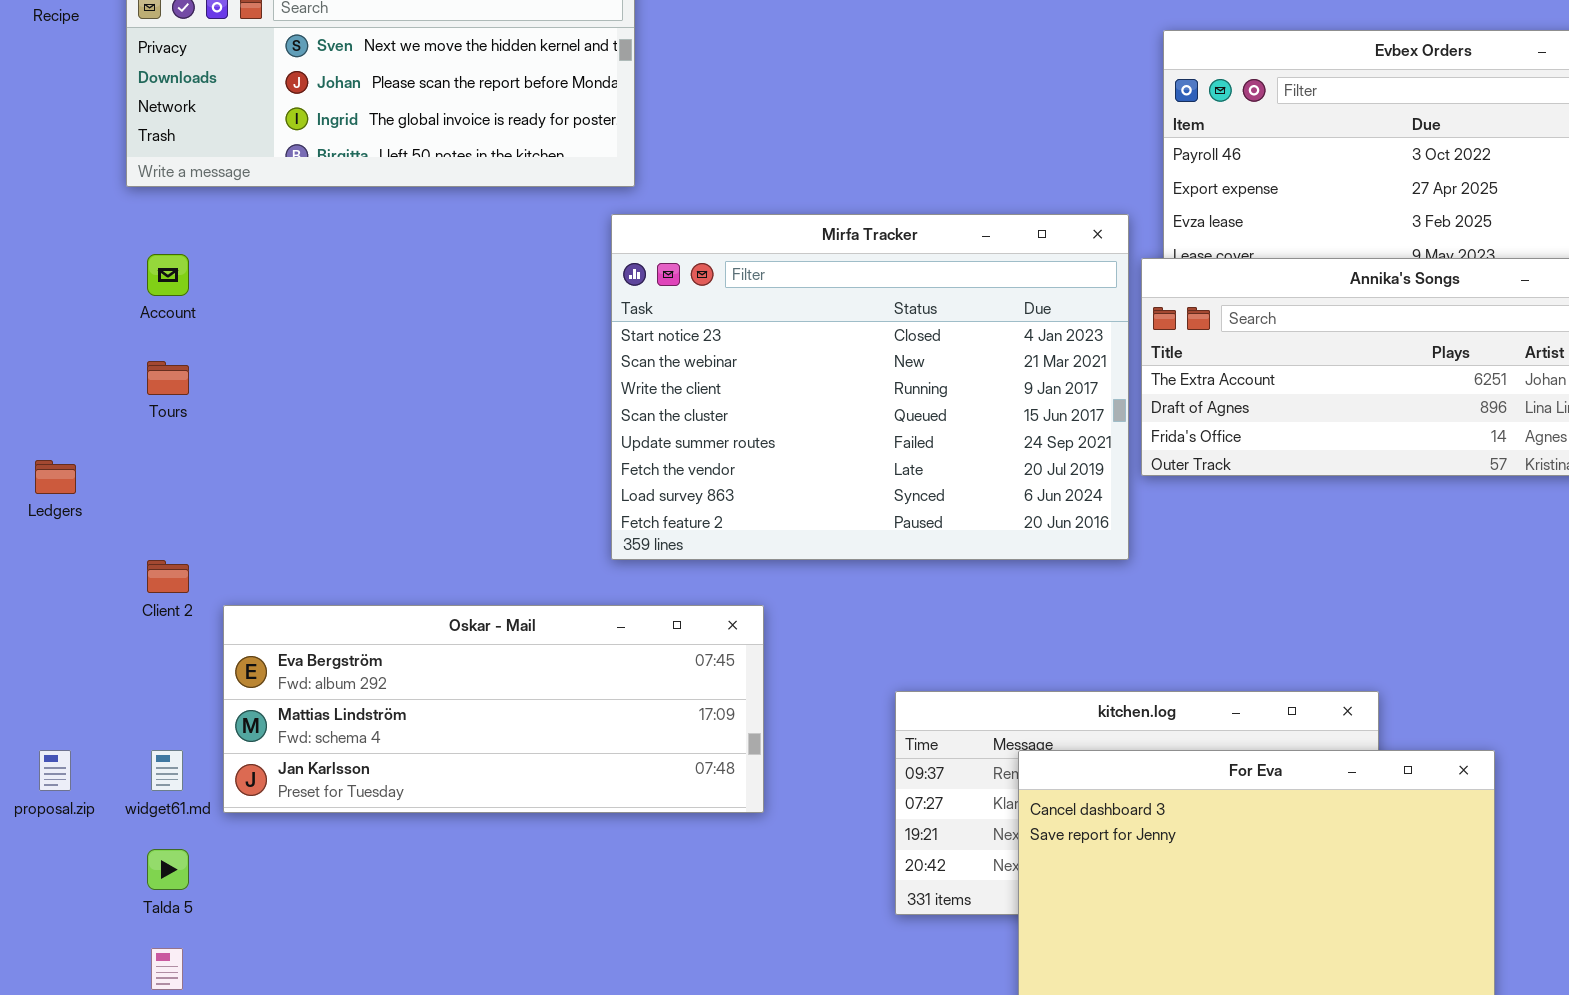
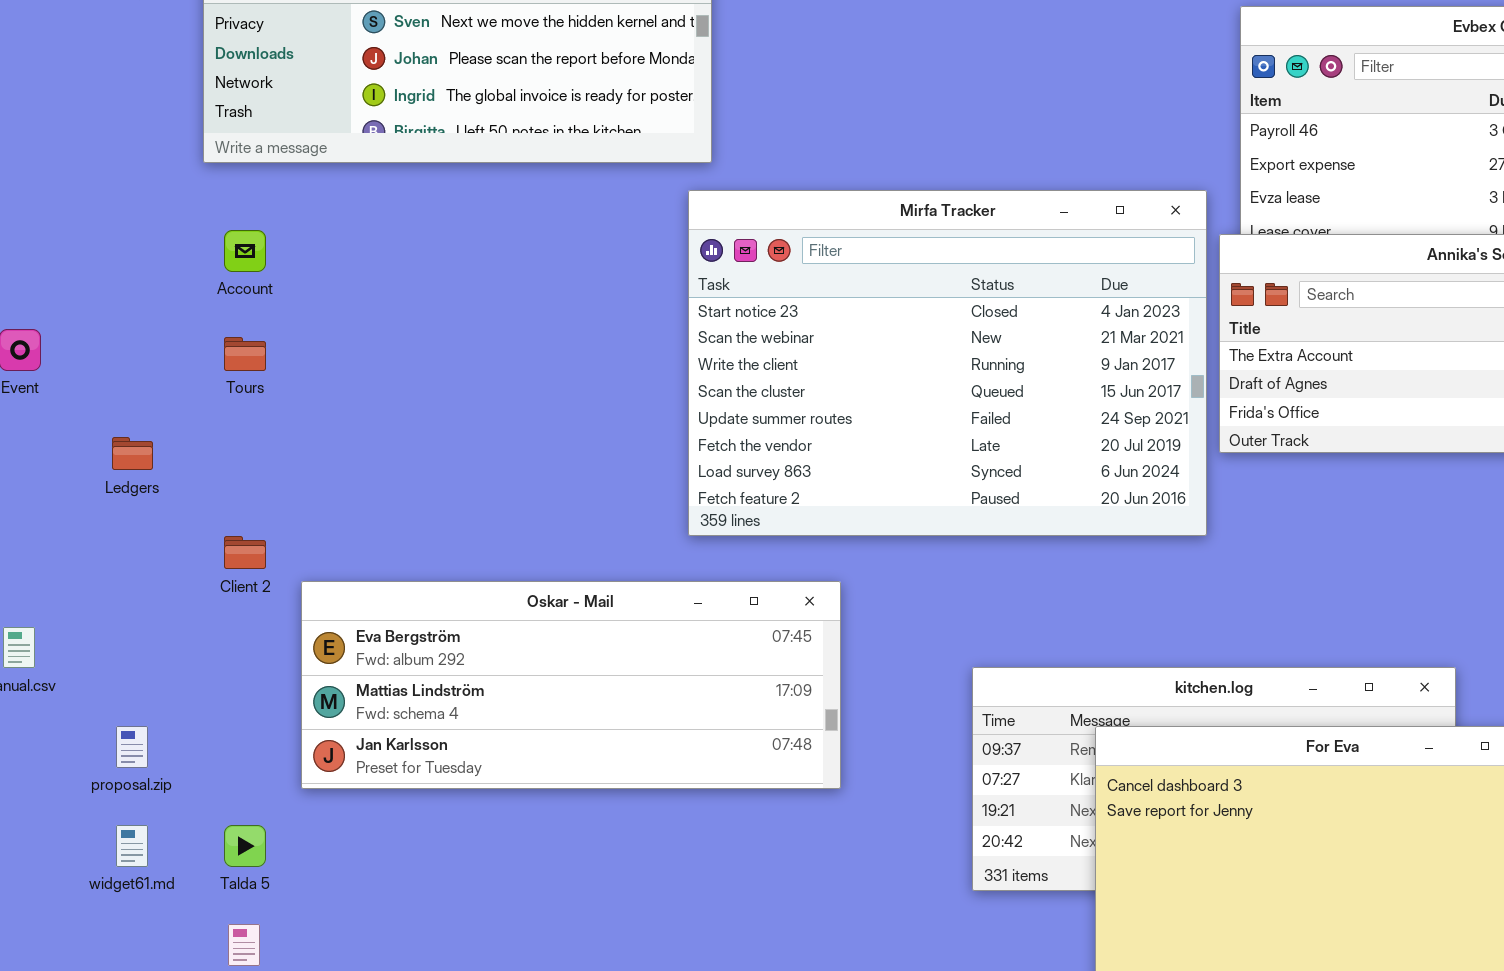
widget61.md: [151,750,183,791] -> [116,825,148,867], moved

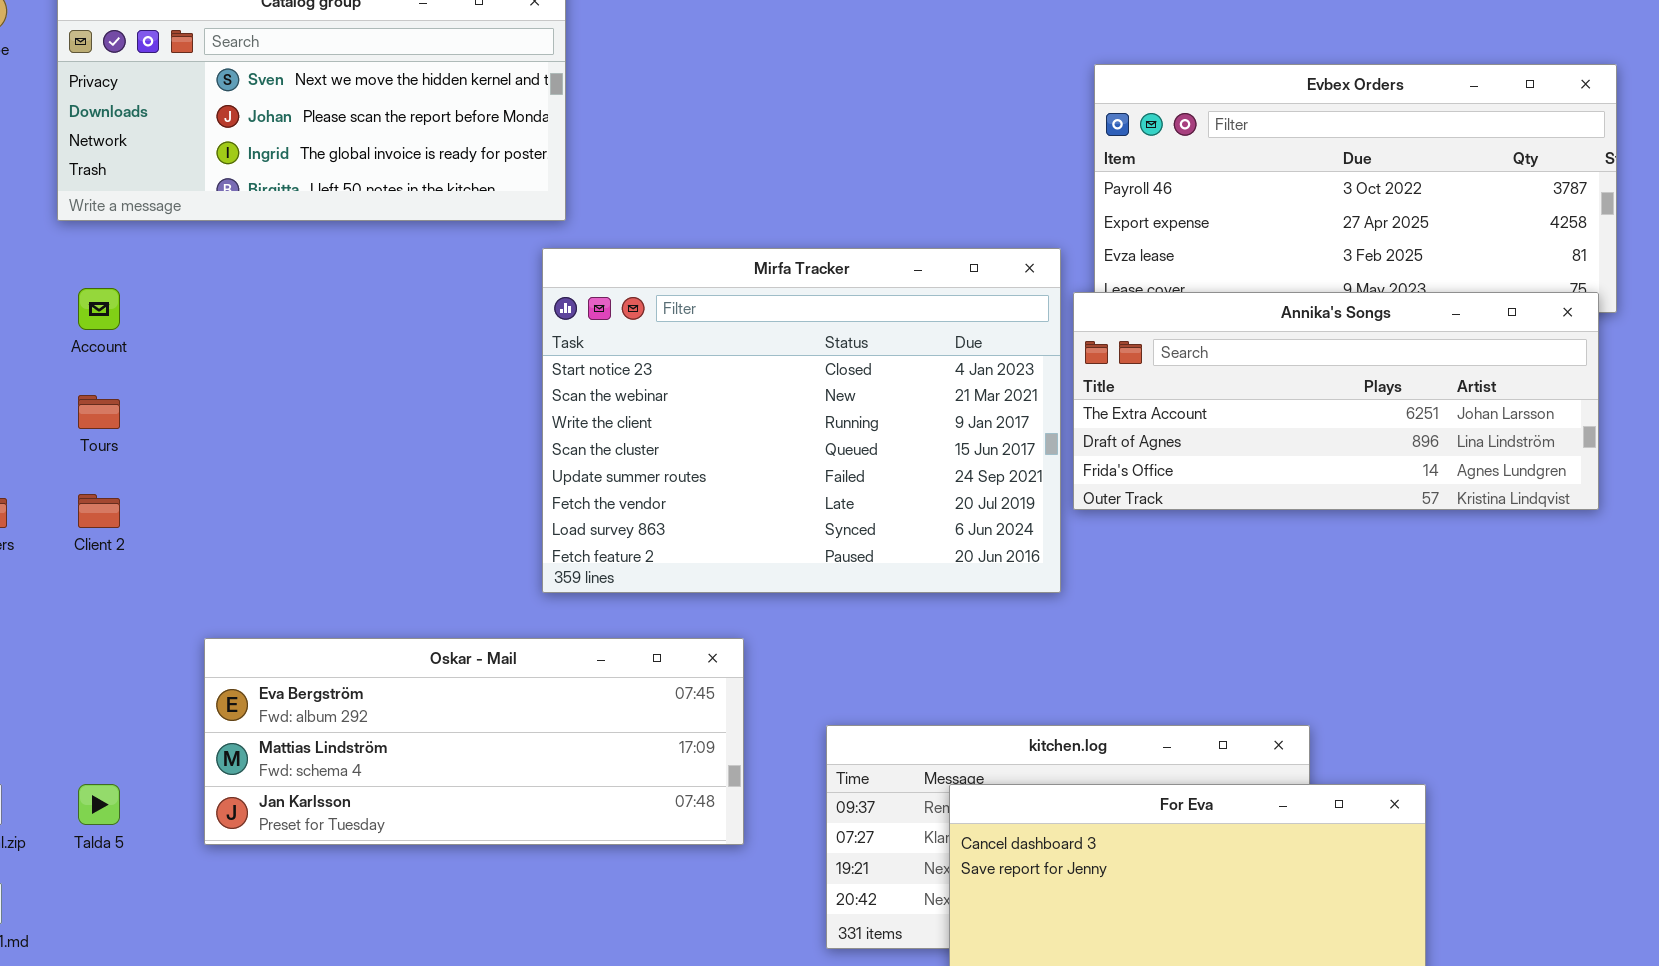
Client 2: [224,536,266,569] -> [78,494,120,528], moved
Oskar - Mail: [301,581,841,789] -> [204,638,744,845], moved
Talda 5: [224,825,266,867] -> [78,784,120,825], moved

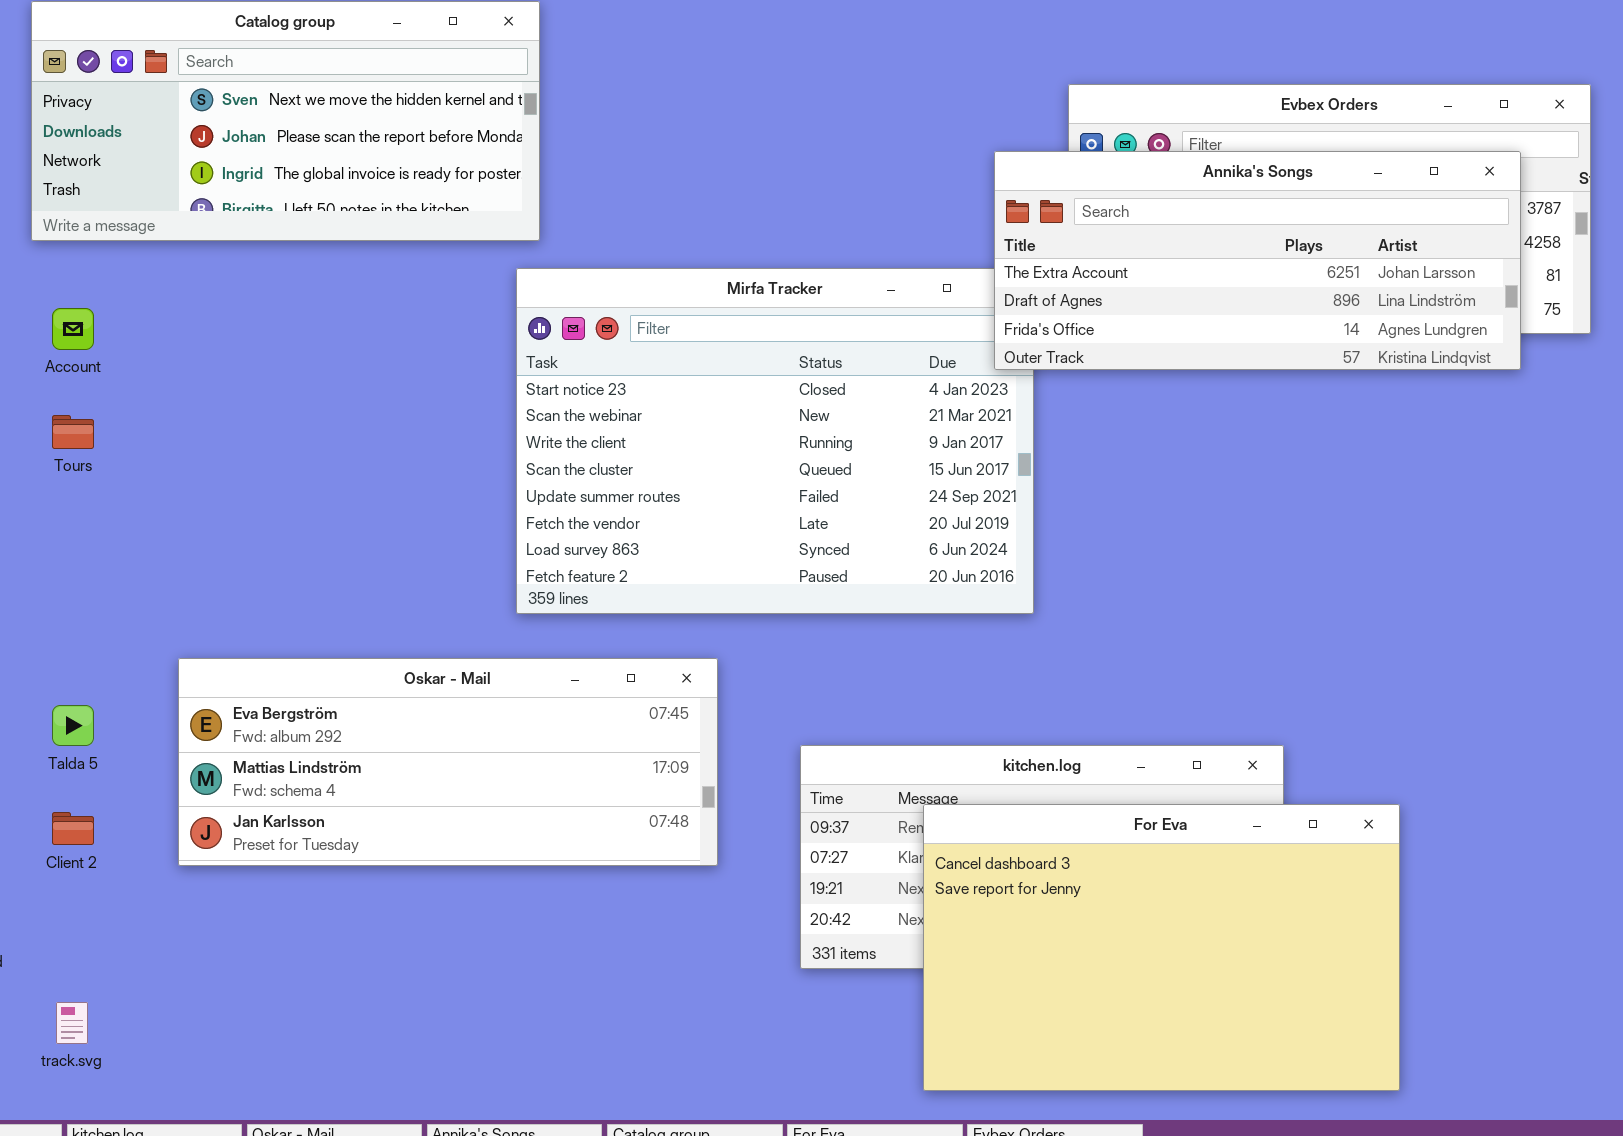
Annika's Songs: [1073,292,1599,510] -> [994,151,1521,370], moved
Client 2: [78,494,120,528] -> [52,812,94,845], moved
Talda 5: [78,784,120,825] -> [52,705,94,746], moved

